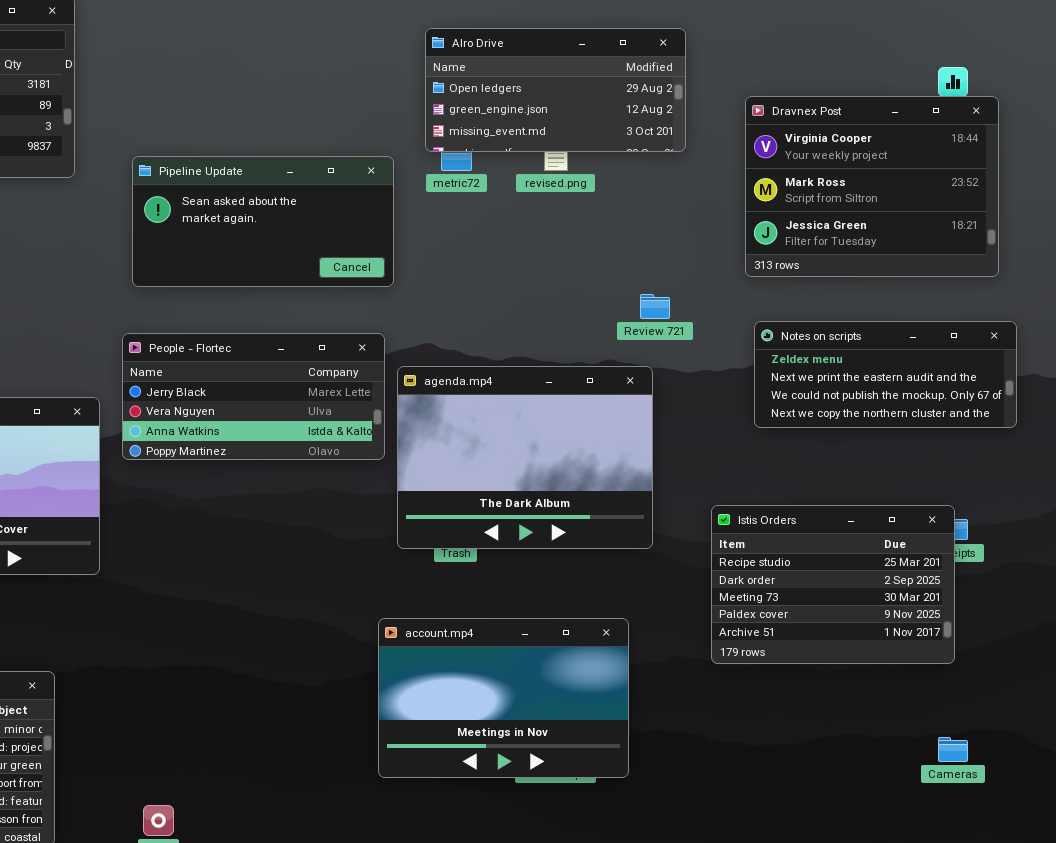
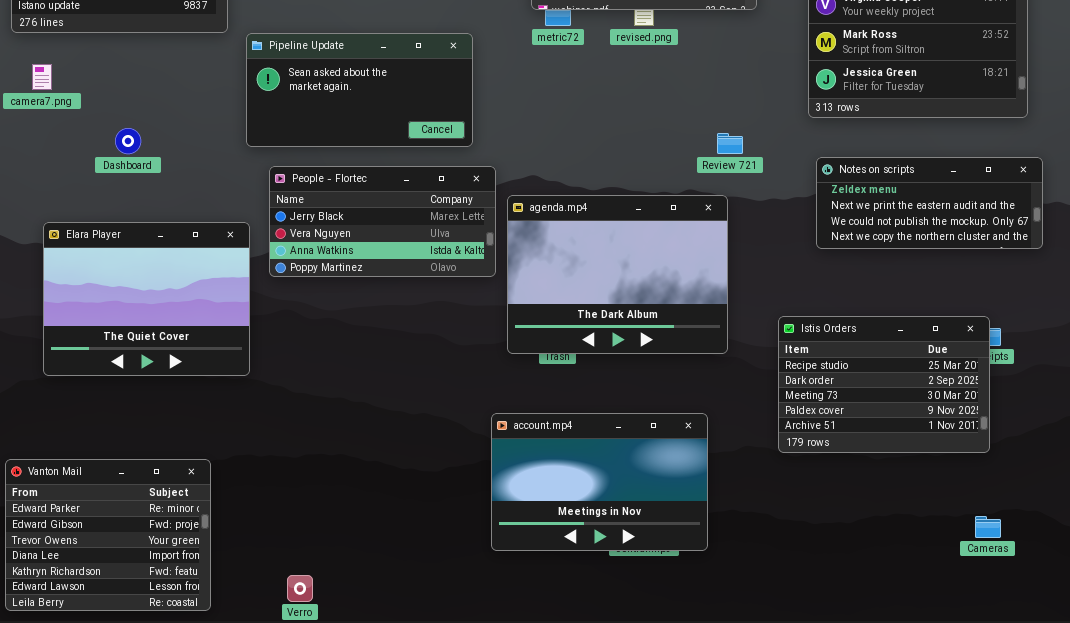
Pipeline Update: [132,156,394,287] -> [246,33,473,147], moved

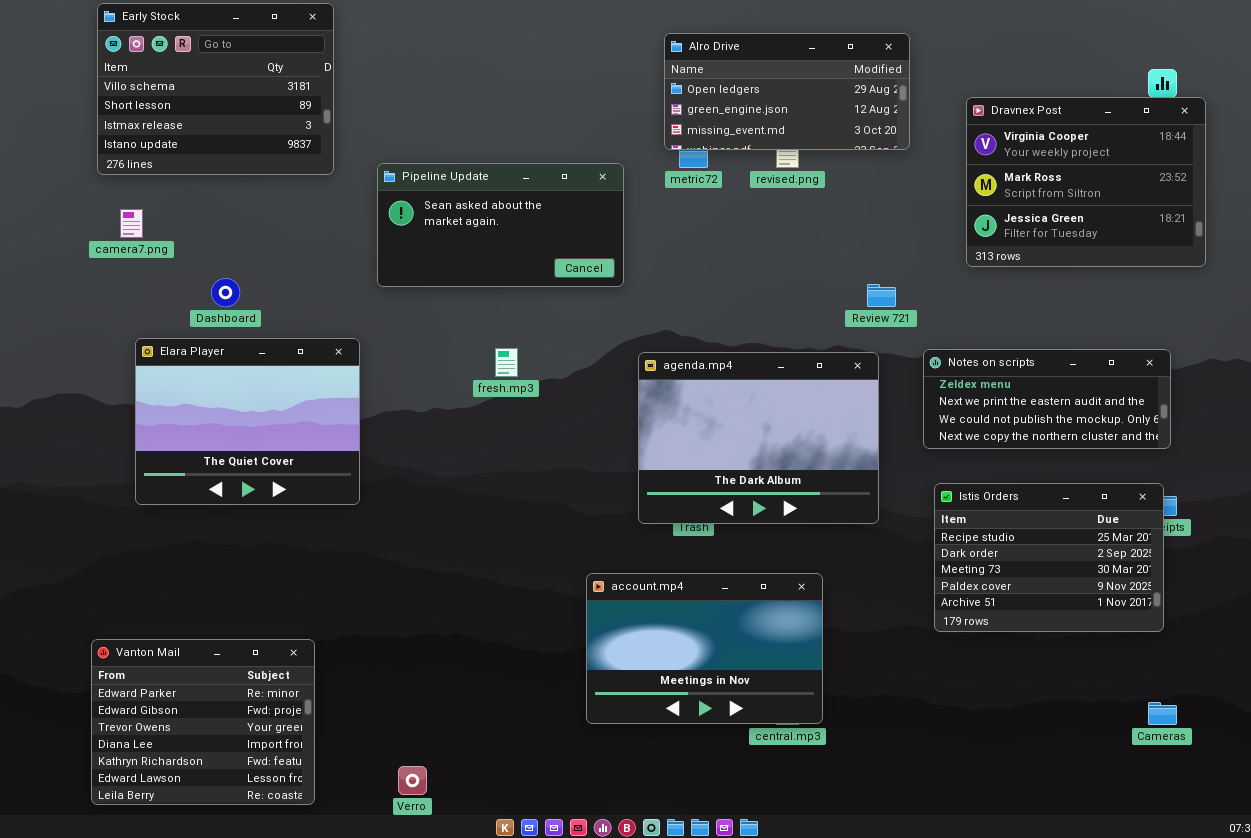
Pipeline Update: [246,33,473,147] -> [377,163,624,287], moved
Notes on scripts: [816,157,1043,249] -> [923,349,1171,449], moved
People - Flortec: [269,166,496,277] -> none, closed
Elara Player: [43,222,250,376] -> [135,338,360,505], moved
account.mp4: [491,413,708,551] -> [586,573,823,724], moved

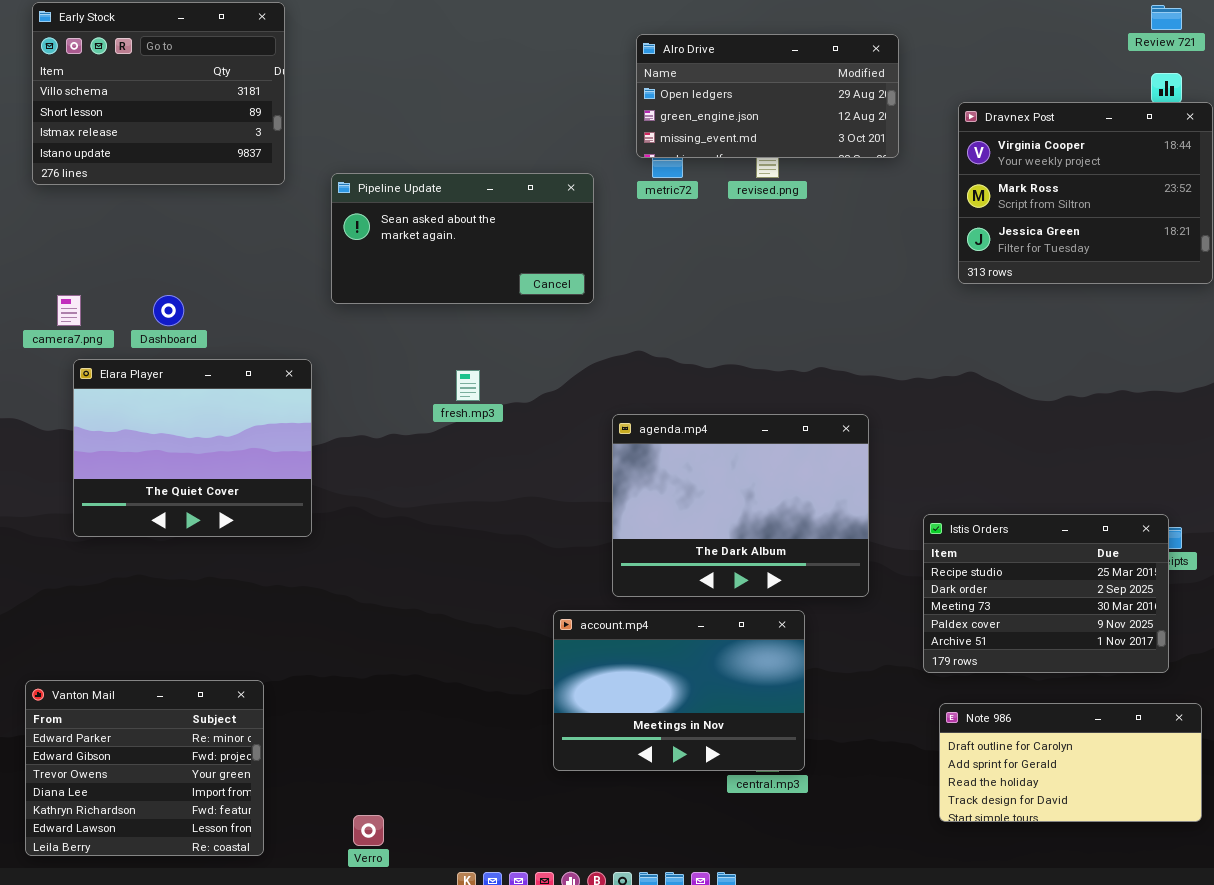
camera7.png: [120,209,143,238] -> [57,295,81,326], moved
Review 721: [867,284,896,307] -> [1151,5,1182,30], moved
Notes on scripts: [923,349,1171,449] -> none, closed
agenda.mp4: [638,352,879,524] -> [612,414,869,597], moved
Note 986: none -> [939,703,1202,822], opened

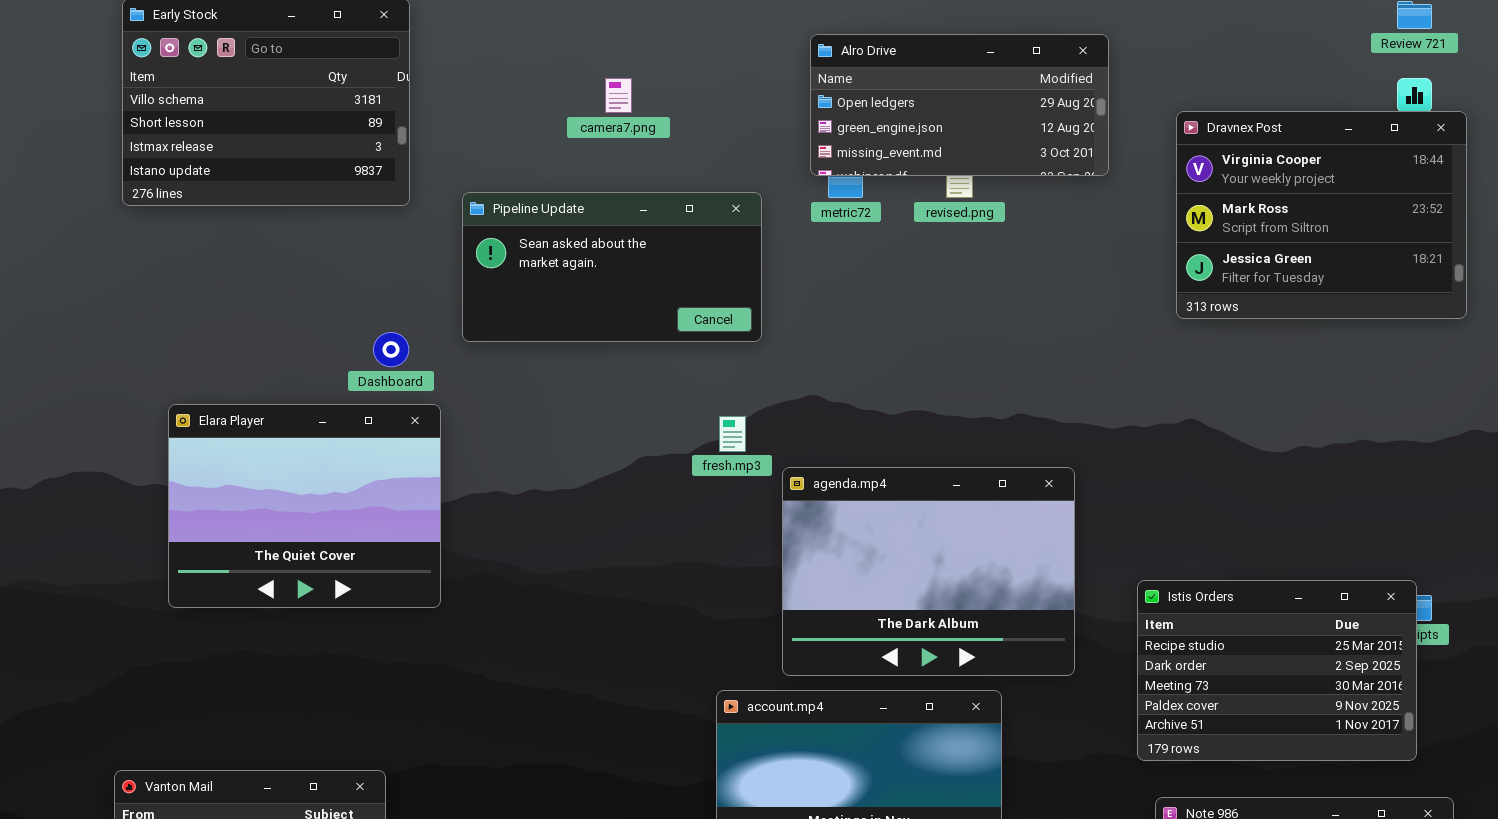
camera7.png: [57,295,81,326] -> [605,78,632,113], moved
Dashboard: [153,295,184,326] -> [373,332,409,367], moved
fresh.mp3: [456,370,480,401] -> [719,416,746,452], moved

